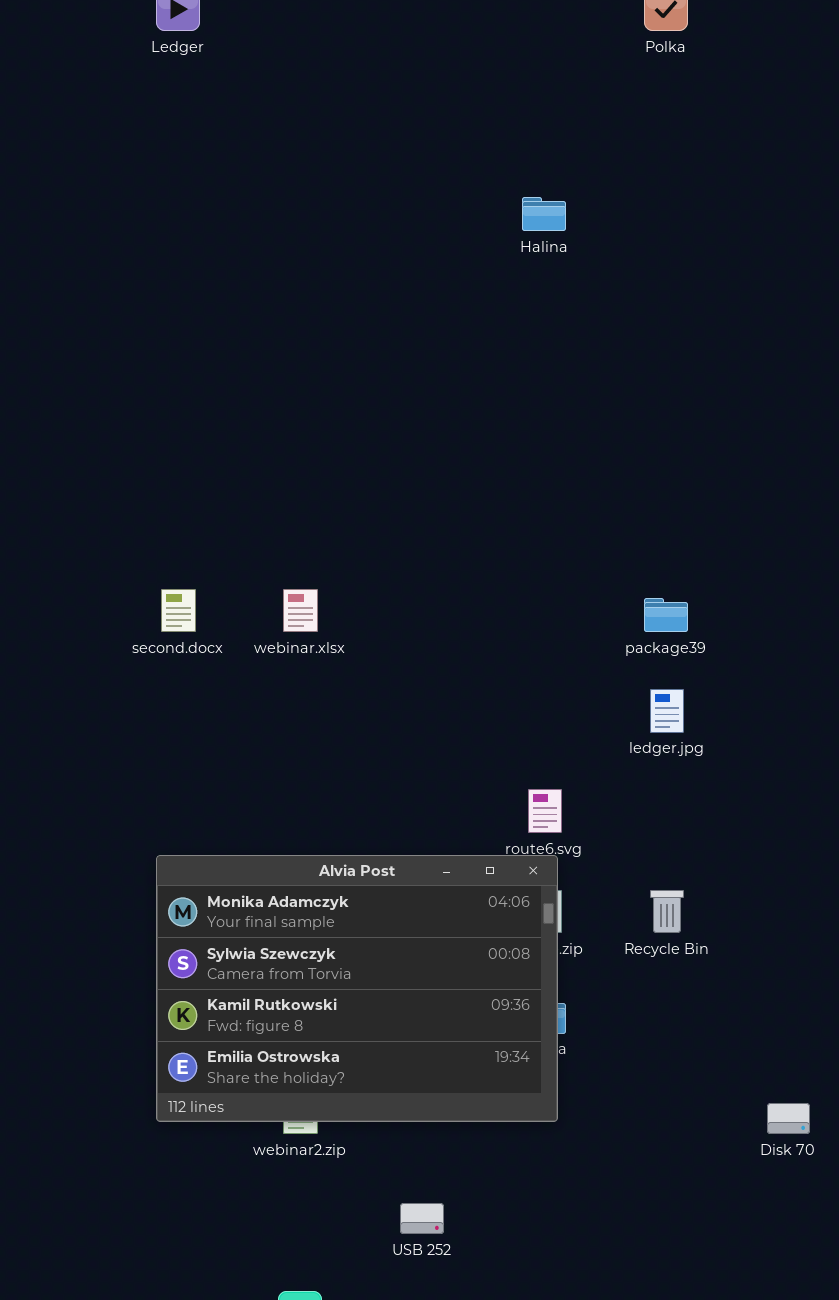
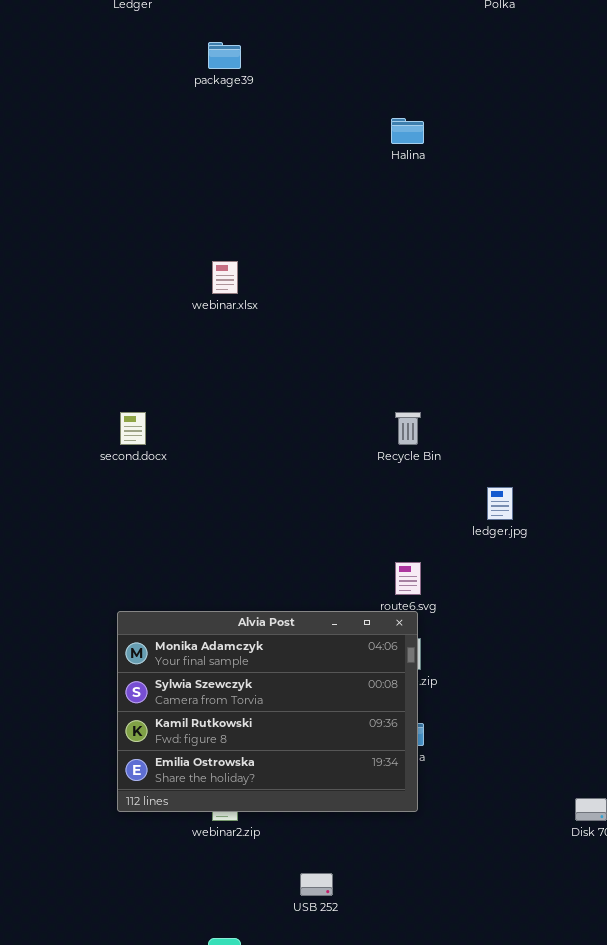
webinar.xlsx: [283,589,318,632] -> [212,261,238,294], moved
package39: [644,598,688,632] -> [208,42,241,69], moved
Recycle Bin: [650,890,684,933] -> [395,412,421,445], moved

